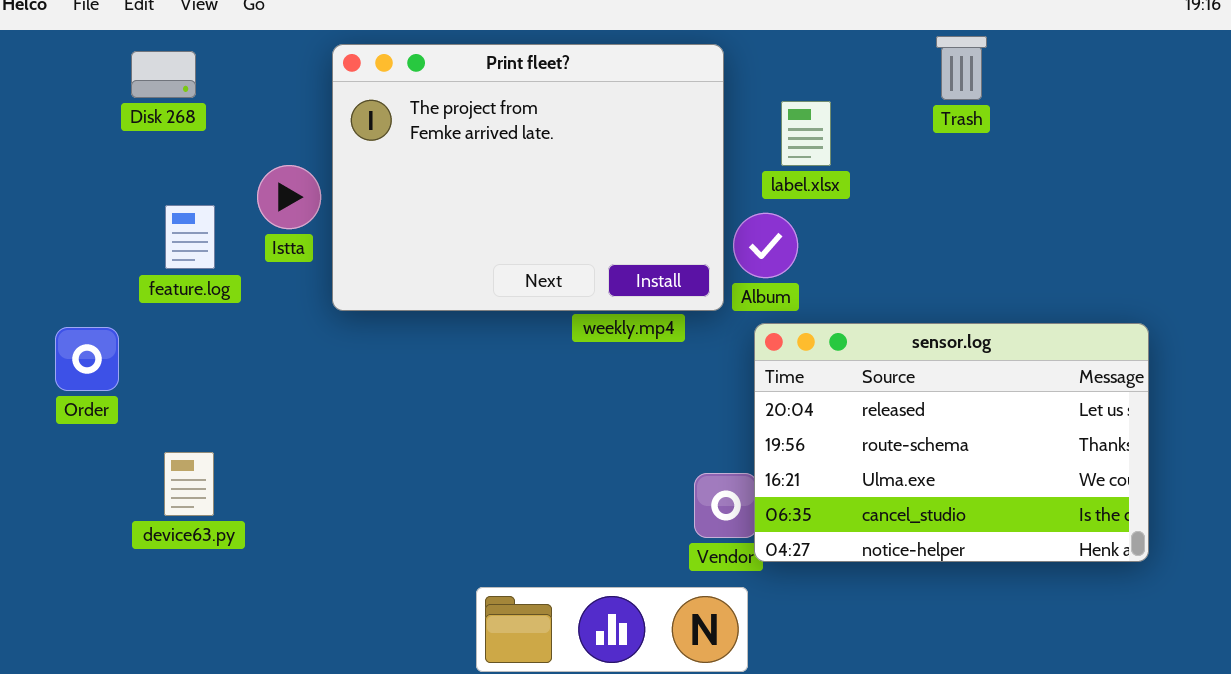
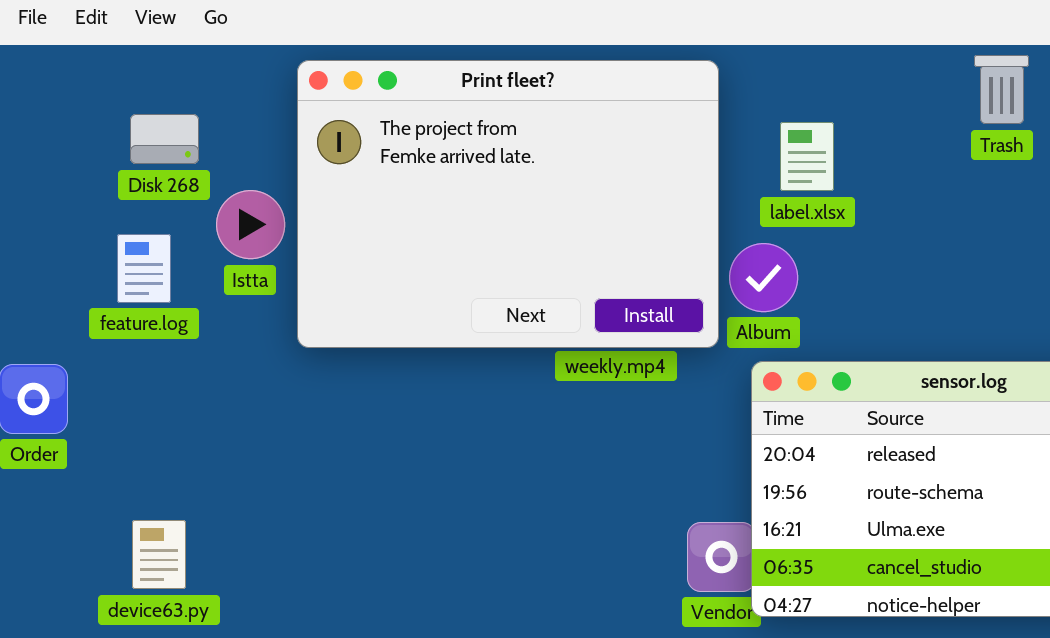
Trash: [936,36,987,100] -> [974,55,1029,124], moved
Disk 268: [131,51,196,98] -> [130,114,199,164], moved
device63.py: [164,452,214,516] -> [132,520,186,589], moved

